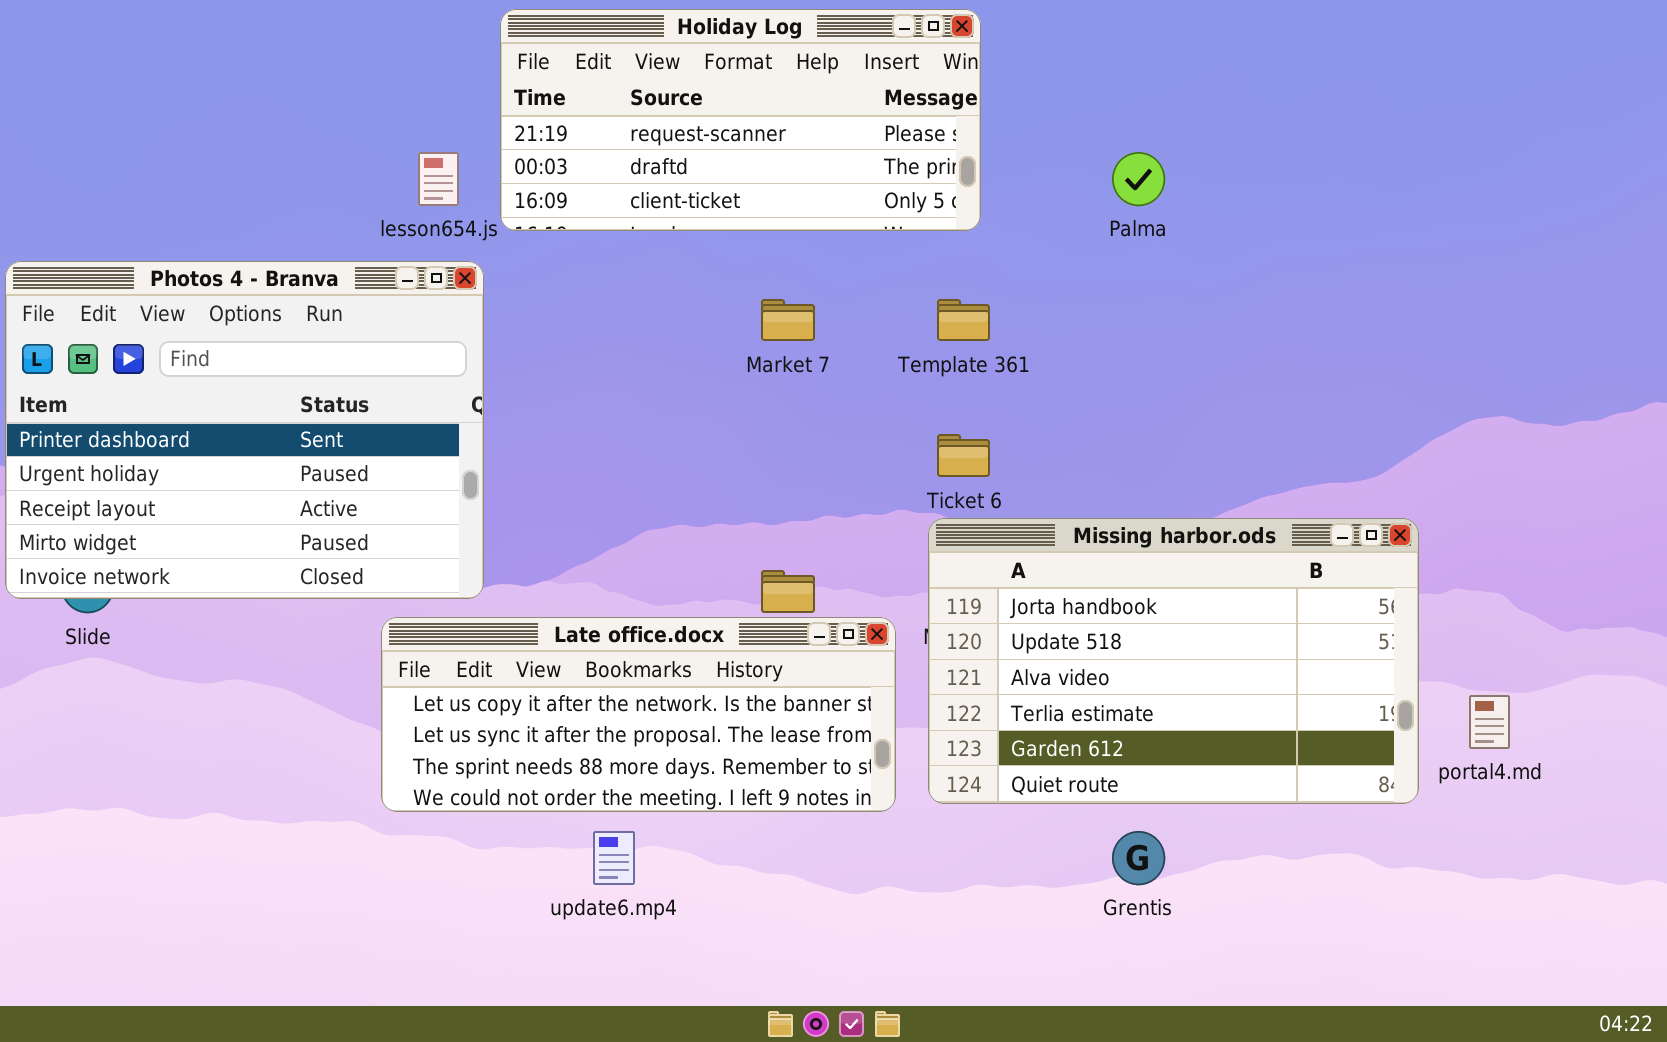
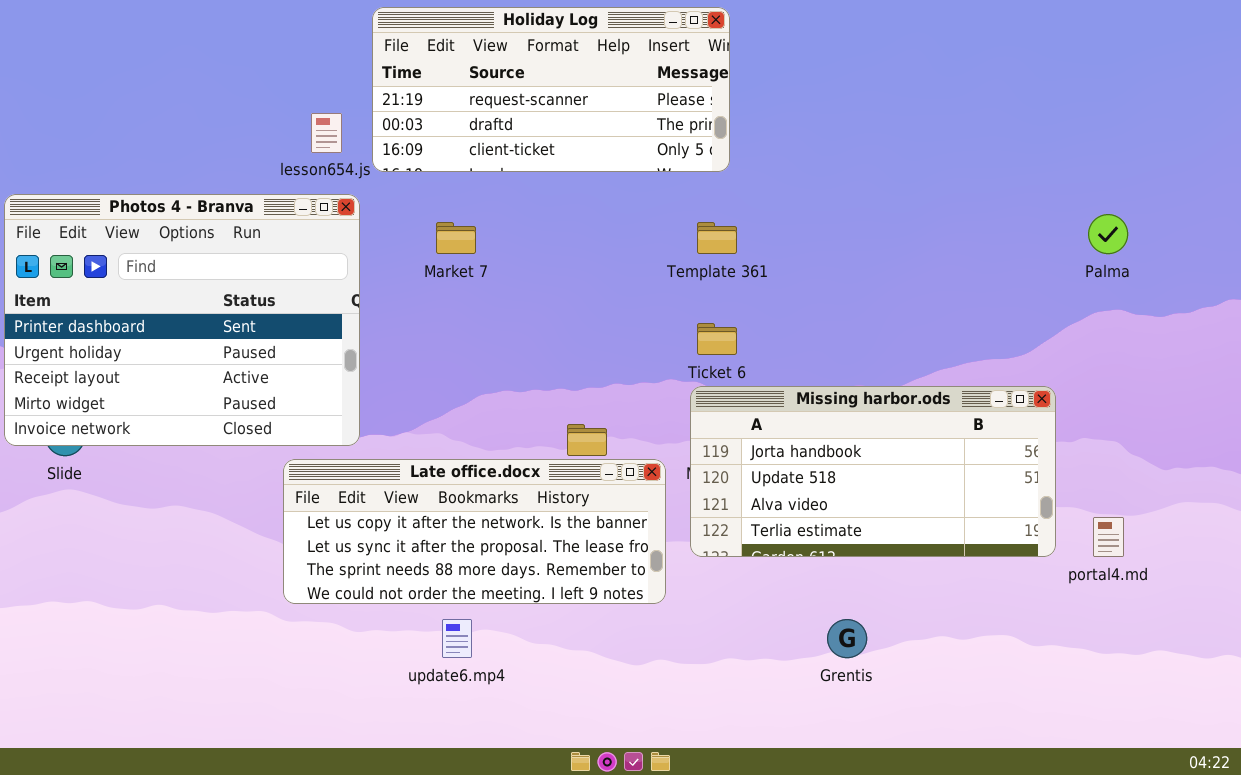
Palma: [1112,152,1165,206] -> [1088,214,1128,254], moved
Market 7: [761,299,815,341] -> [436,222,476,254], moved
Missing harbor.ods: [928,518,1419,804] -> [690,386,1056,557], resized

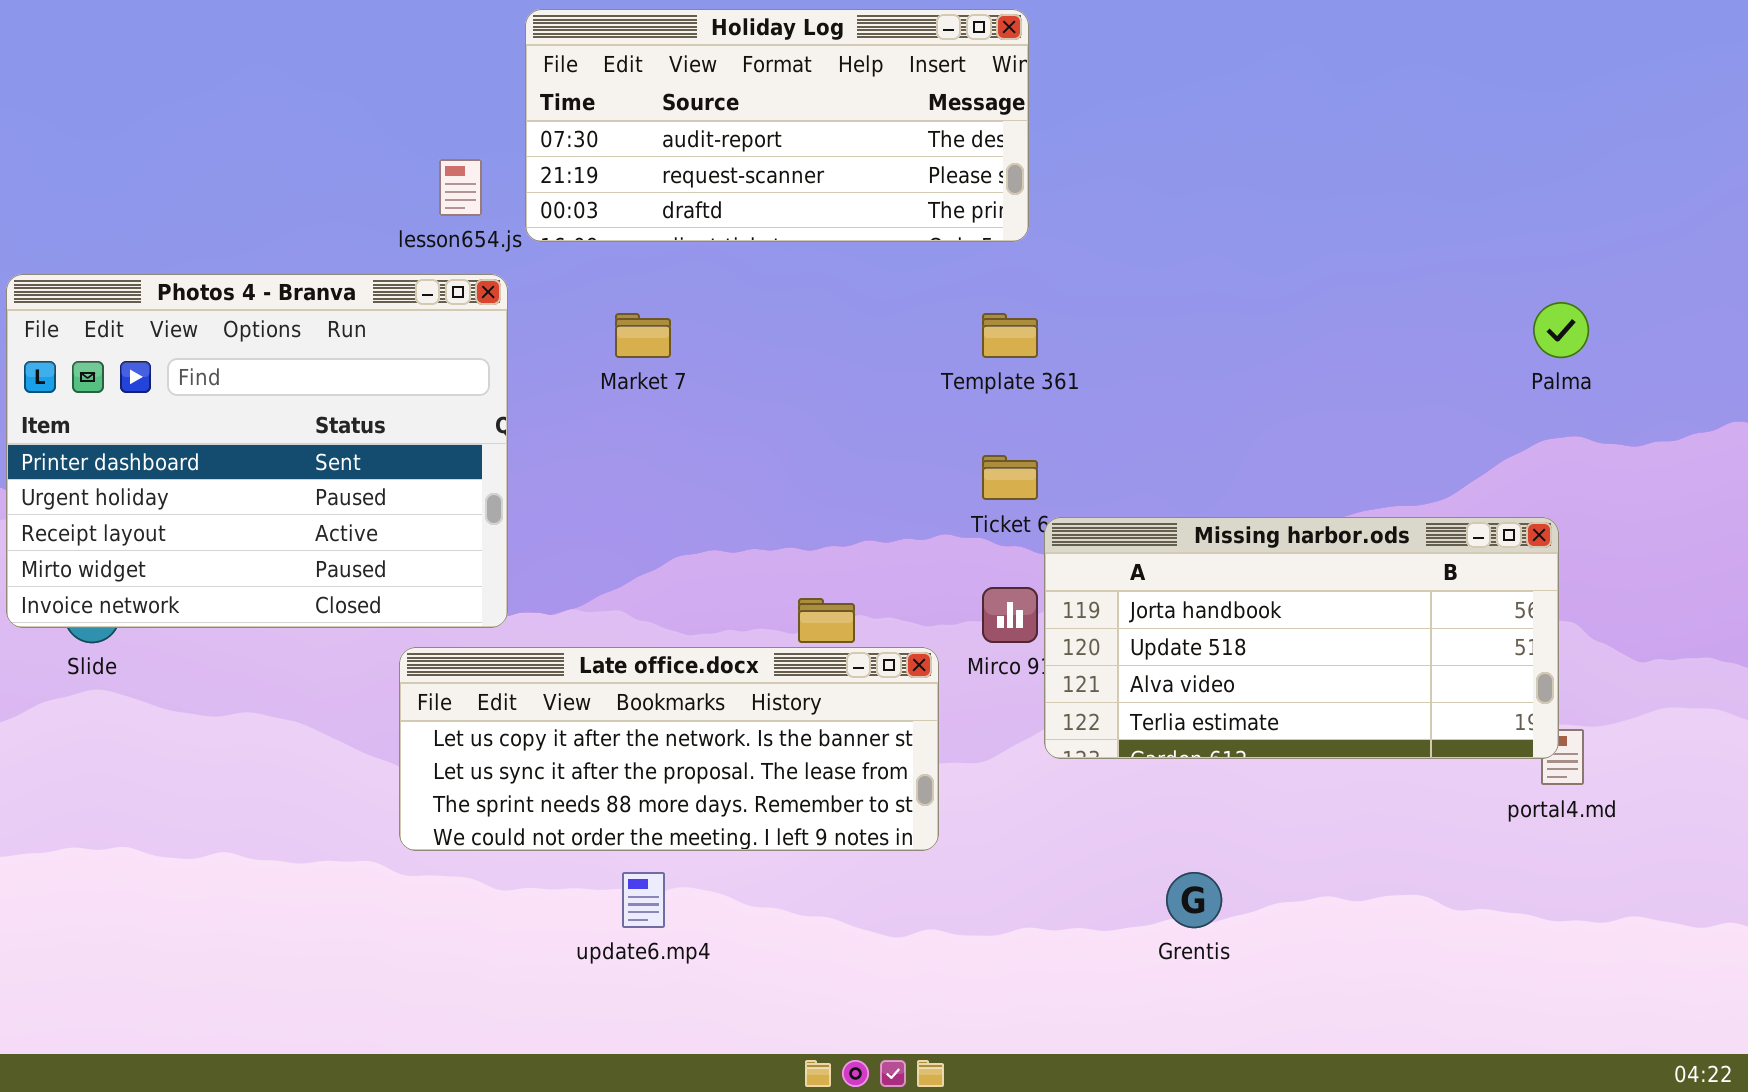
Holiday Log: [372,7,730,172] -> [525,9,1029,242], scrolled up 1 row
Missing harbor.ods: [690,386,1056,557] -> [1044,517,1559,759], moved

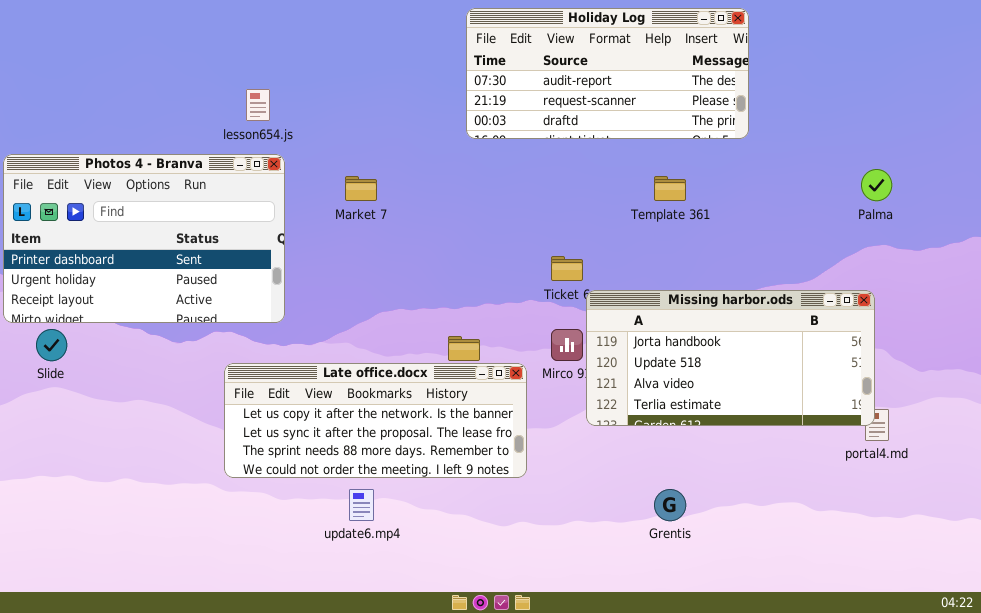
Holiday Log: [525,9,1029,242] -> [466,8,749,139], moved
Photos 4 - Branva: [6,274,508,628] -> [3,154,285,323], resized
Template 361: [982,313,1038,358] -> [654,176,686,201], moved

